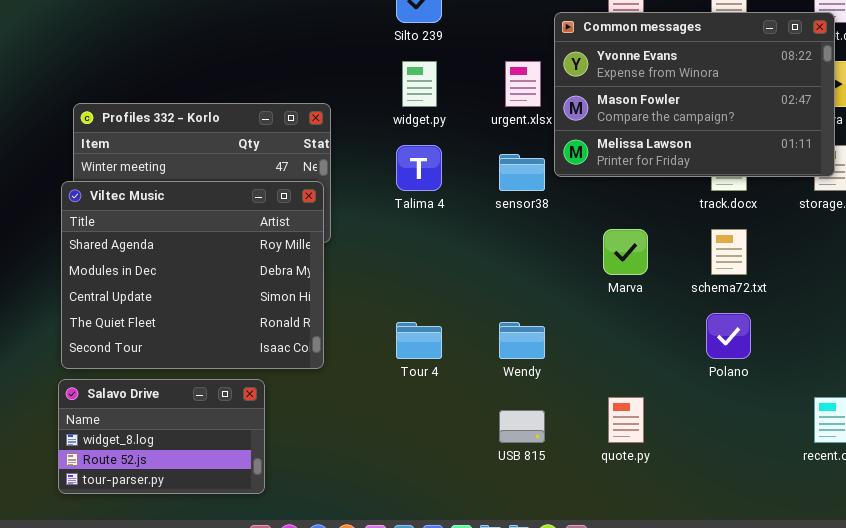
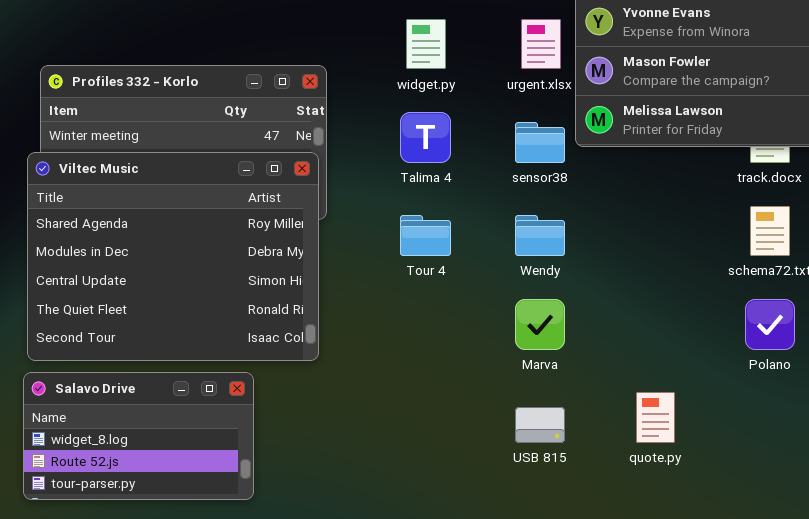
Marva: [603,229,648,275] -> [515,299,565,350], moved
Tour 4: [396,322,442,359] -> [400,215,451,256], moved
Wendy: [499,322,545,359] -> [515,215,565,256], moved

